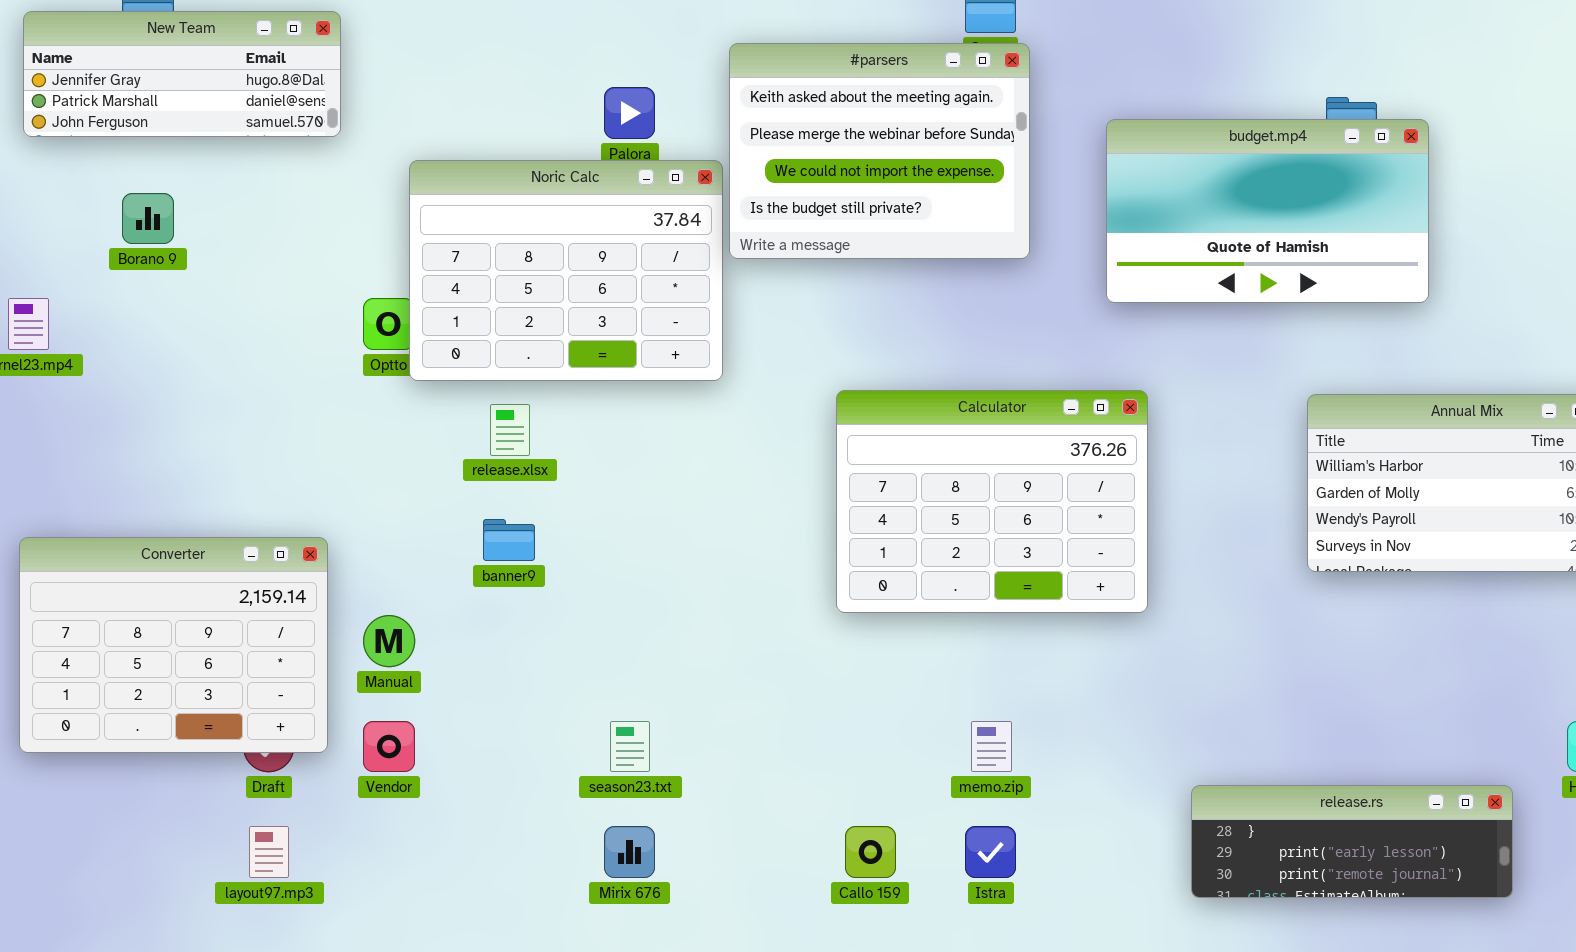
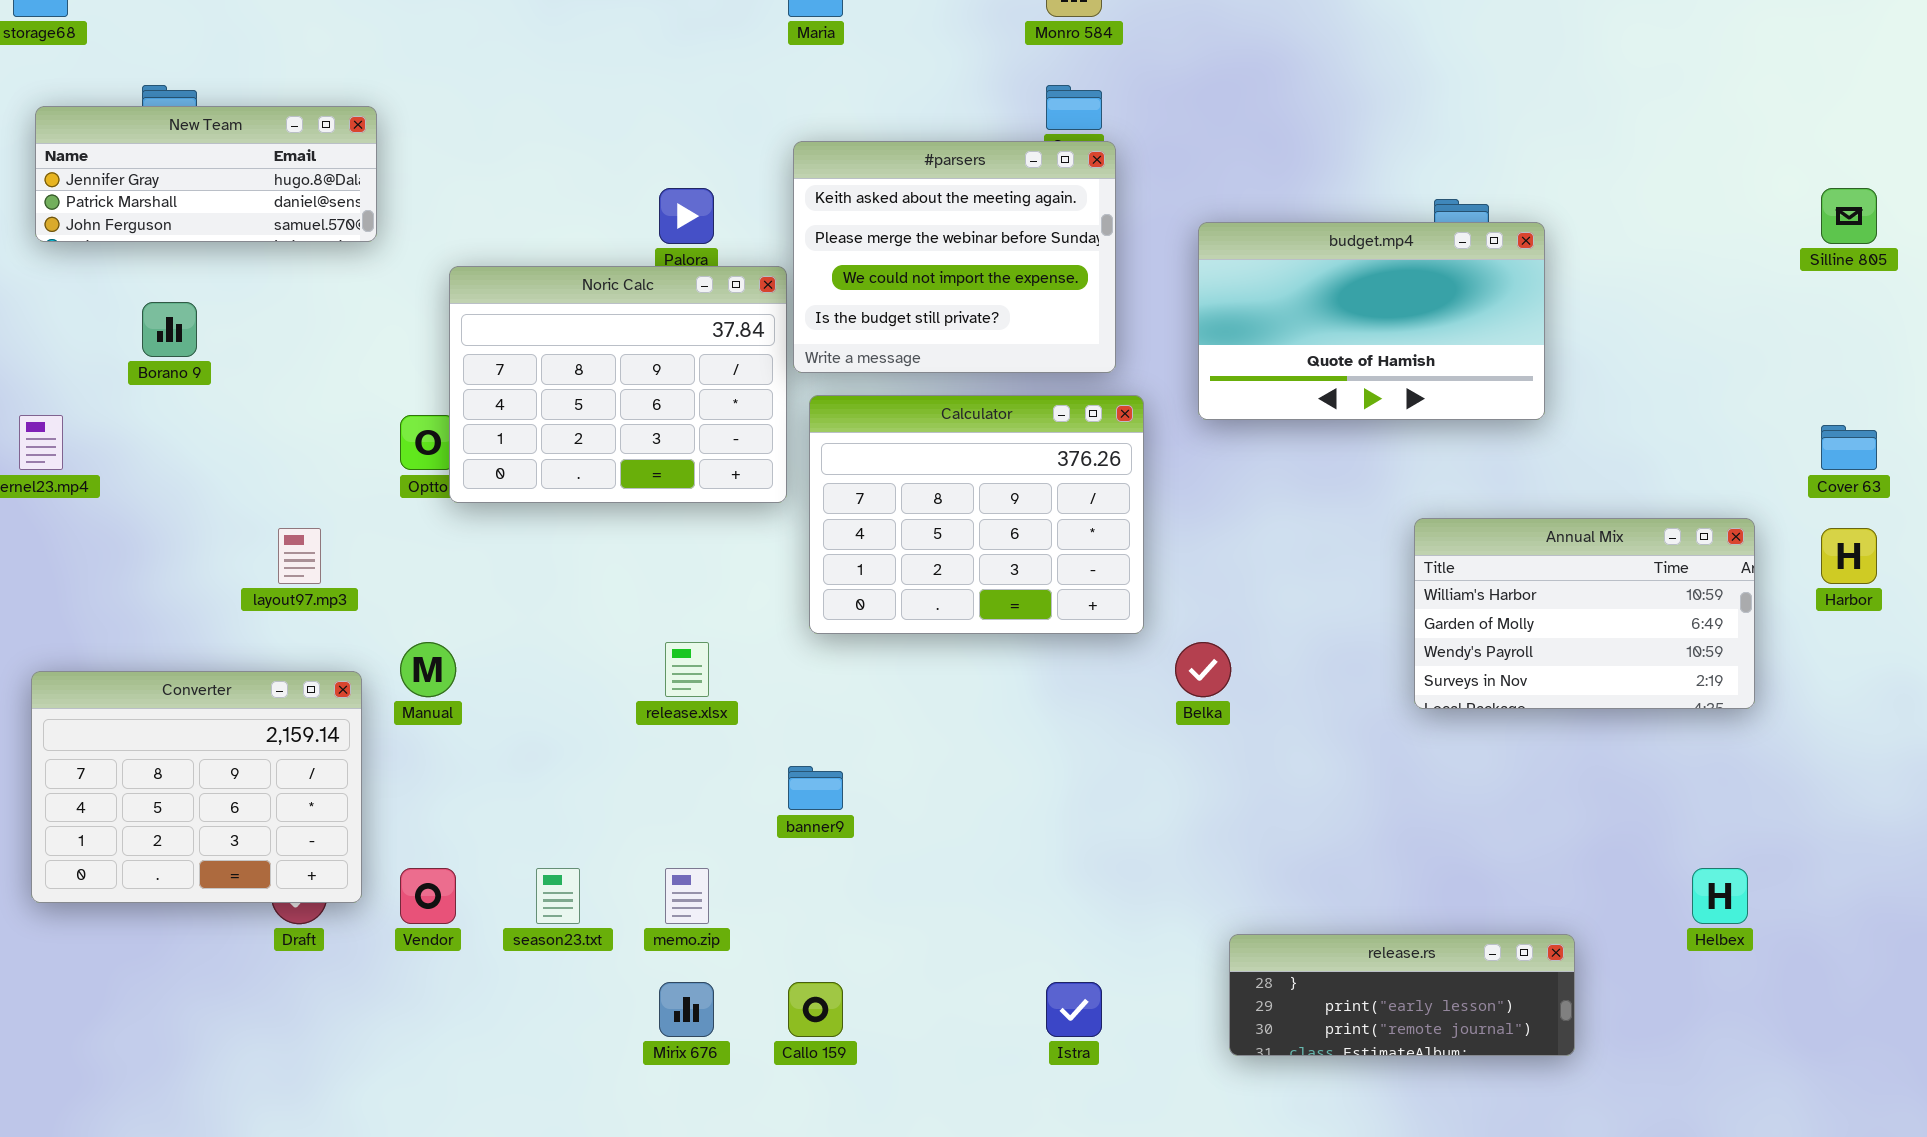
Calculator: [836,390,1148,613] -> [809,395,1144,634], moved
release.xlsx: [490,404,530,456] -> [665,642,709,697], moved
banner9: [483,519,535,561] -> [788,766,843,810], moved
Manual: [363,615,415,667] -> [400,642,456,697], moved
season23.txt: [610,721,650,772] -> [536,868,580,924], moved
memo.zip: [971,721,1012,772] -> [665,868,709,924], moved
release.rs: [1191,785,1513,898] -> [1229,934,1575,1056], moved
layout97.mp3: [249,826,289,878] -> [278,528,321,584], moved
Callo 159: [845,826,896,878] -> [788,982,843,1037], moved

